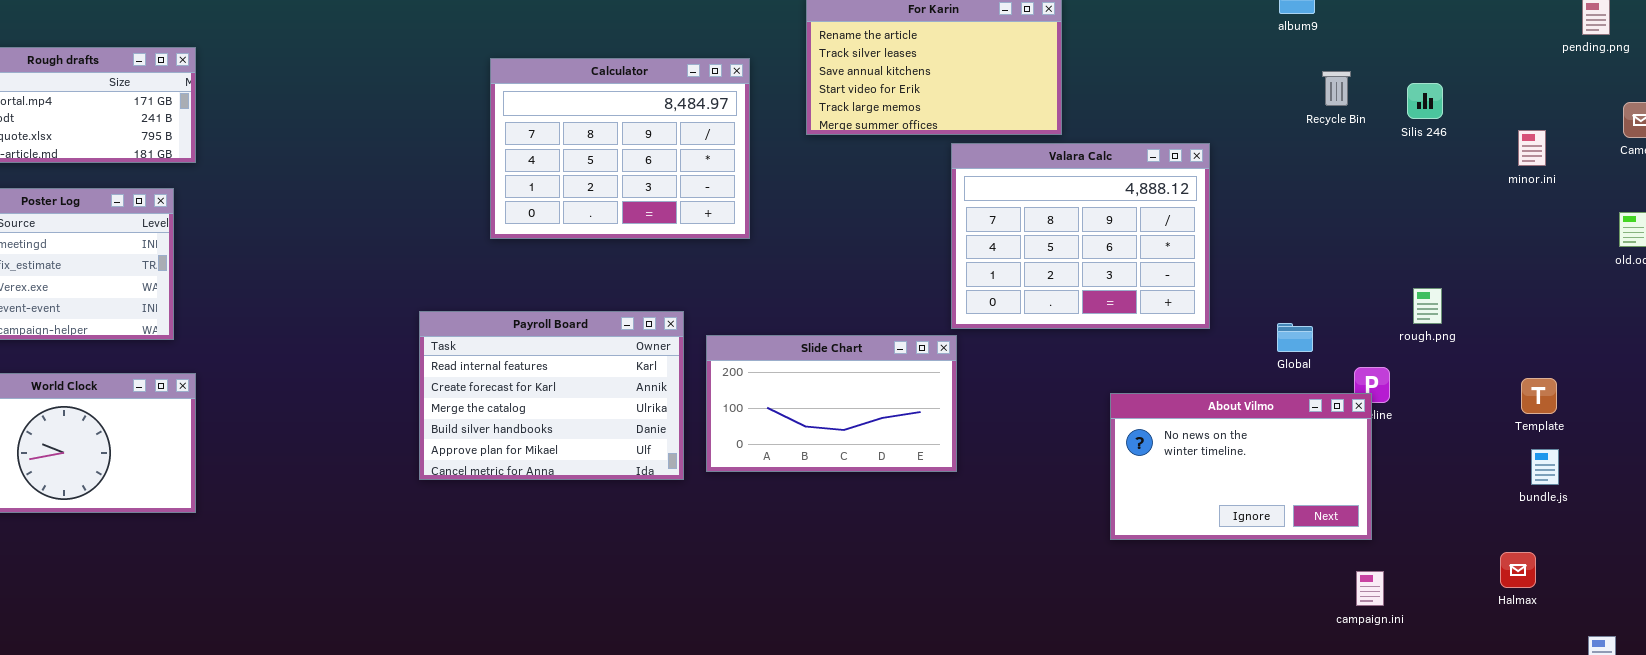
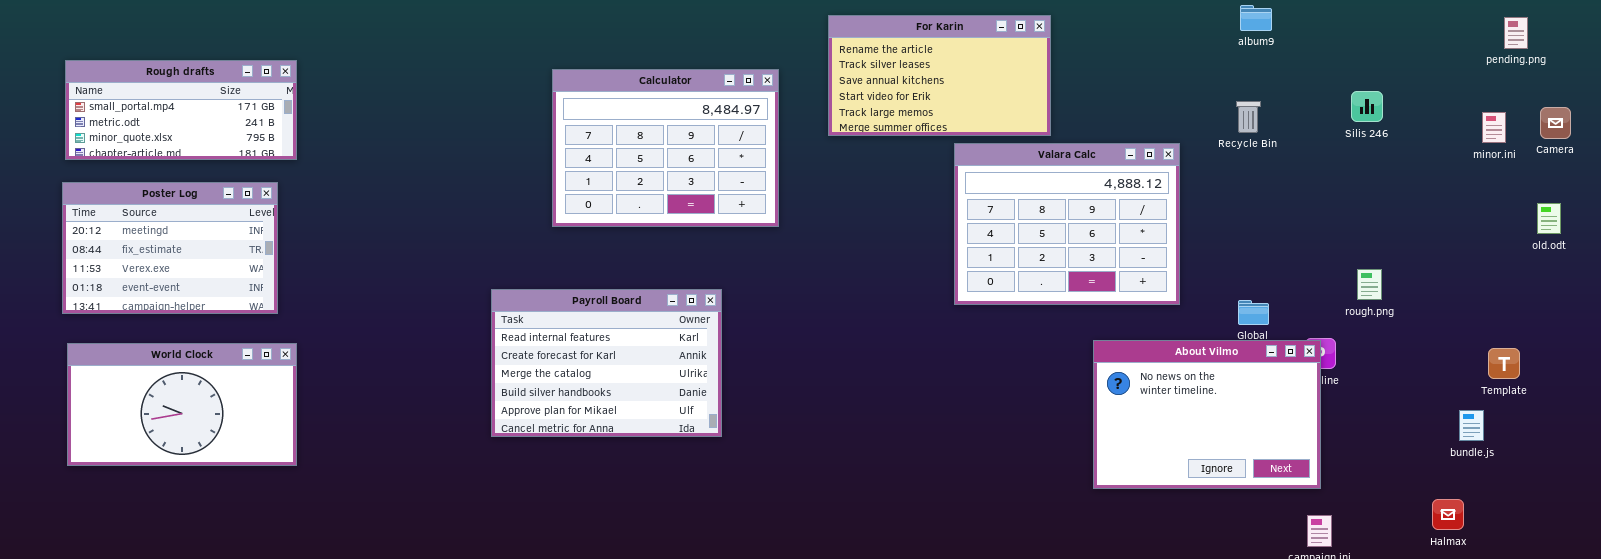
Recycle Bin: [1322,71,1351,106] -> [1236,101,1261,133], moved
minor.ini: [1518,130,1546,166] -> [1482,112,1506,143], moved
Slide Chart: [706,335,957,472] -> none, closed
Template: [1521,378,1557,414] -> [1488,348,1520,379], moved
About Vilmo: [1110,393,1372,540] -> [1093,340,1321,489], resized

